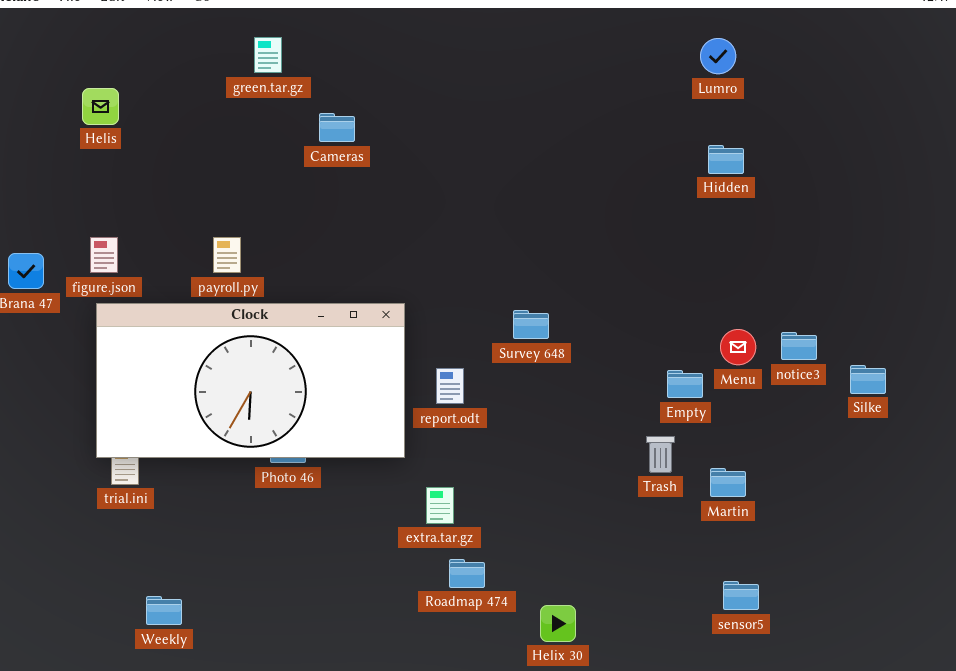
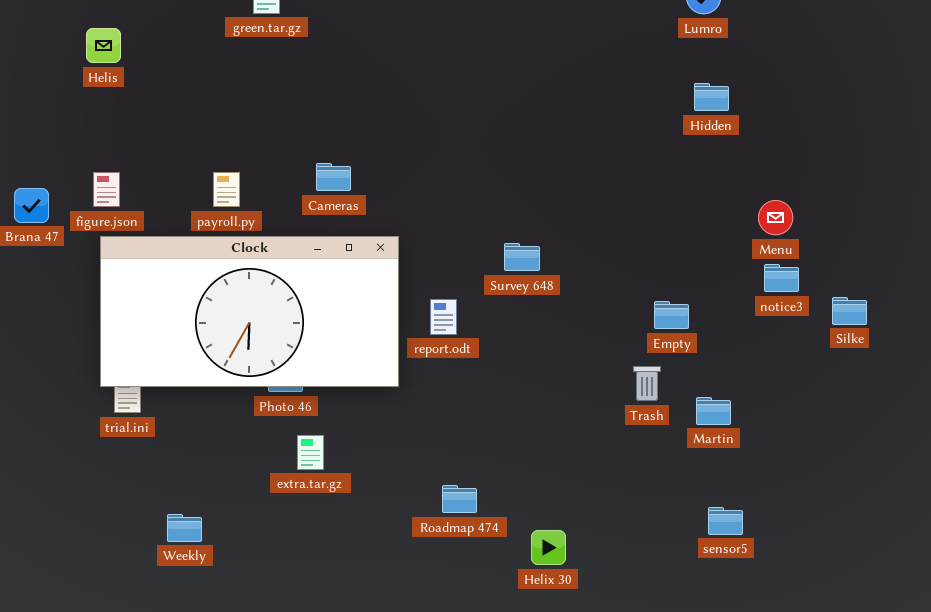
Cameras: [319,113,355,142] -> [316,163,351,191], moved
Menu: [720,329,756,365] -> [758,200,793,235], moved
extra.tar.gz: [426,487,454,524] -> [297,435,324,470], moved
Weekly: [146,596,182,625] -> [167,514,202,542], moved

